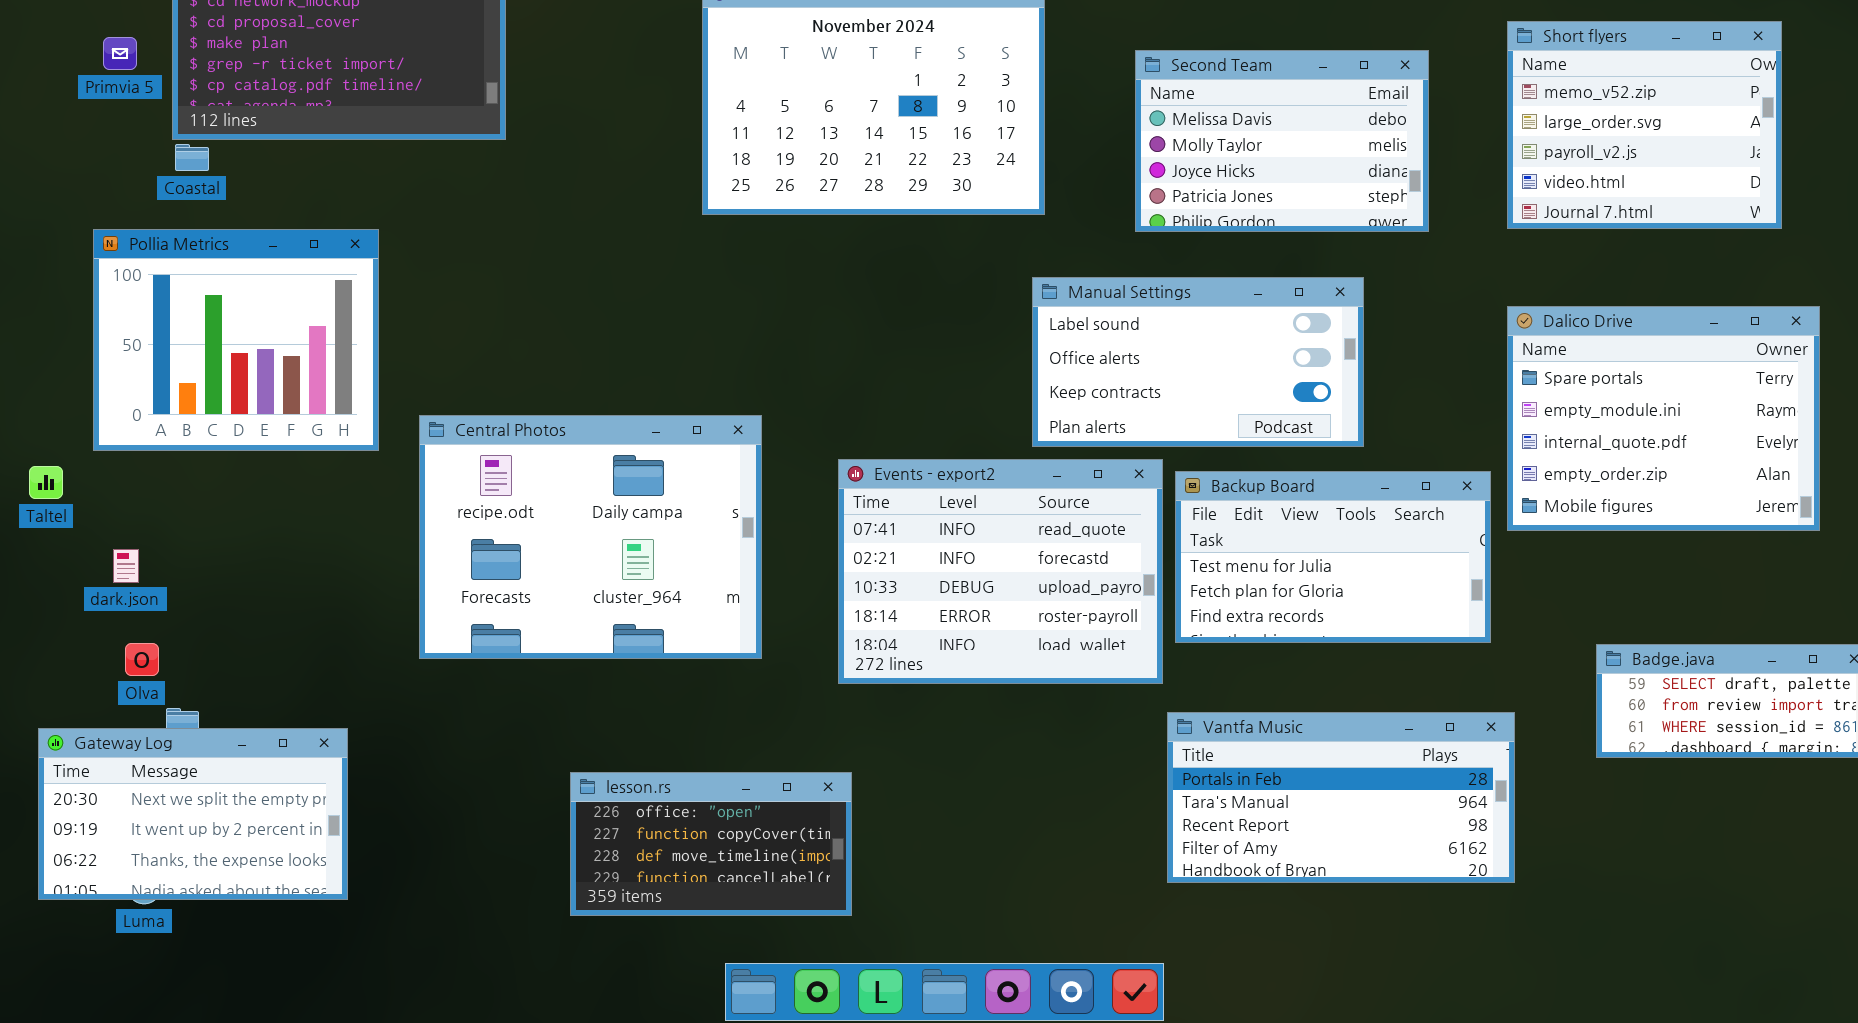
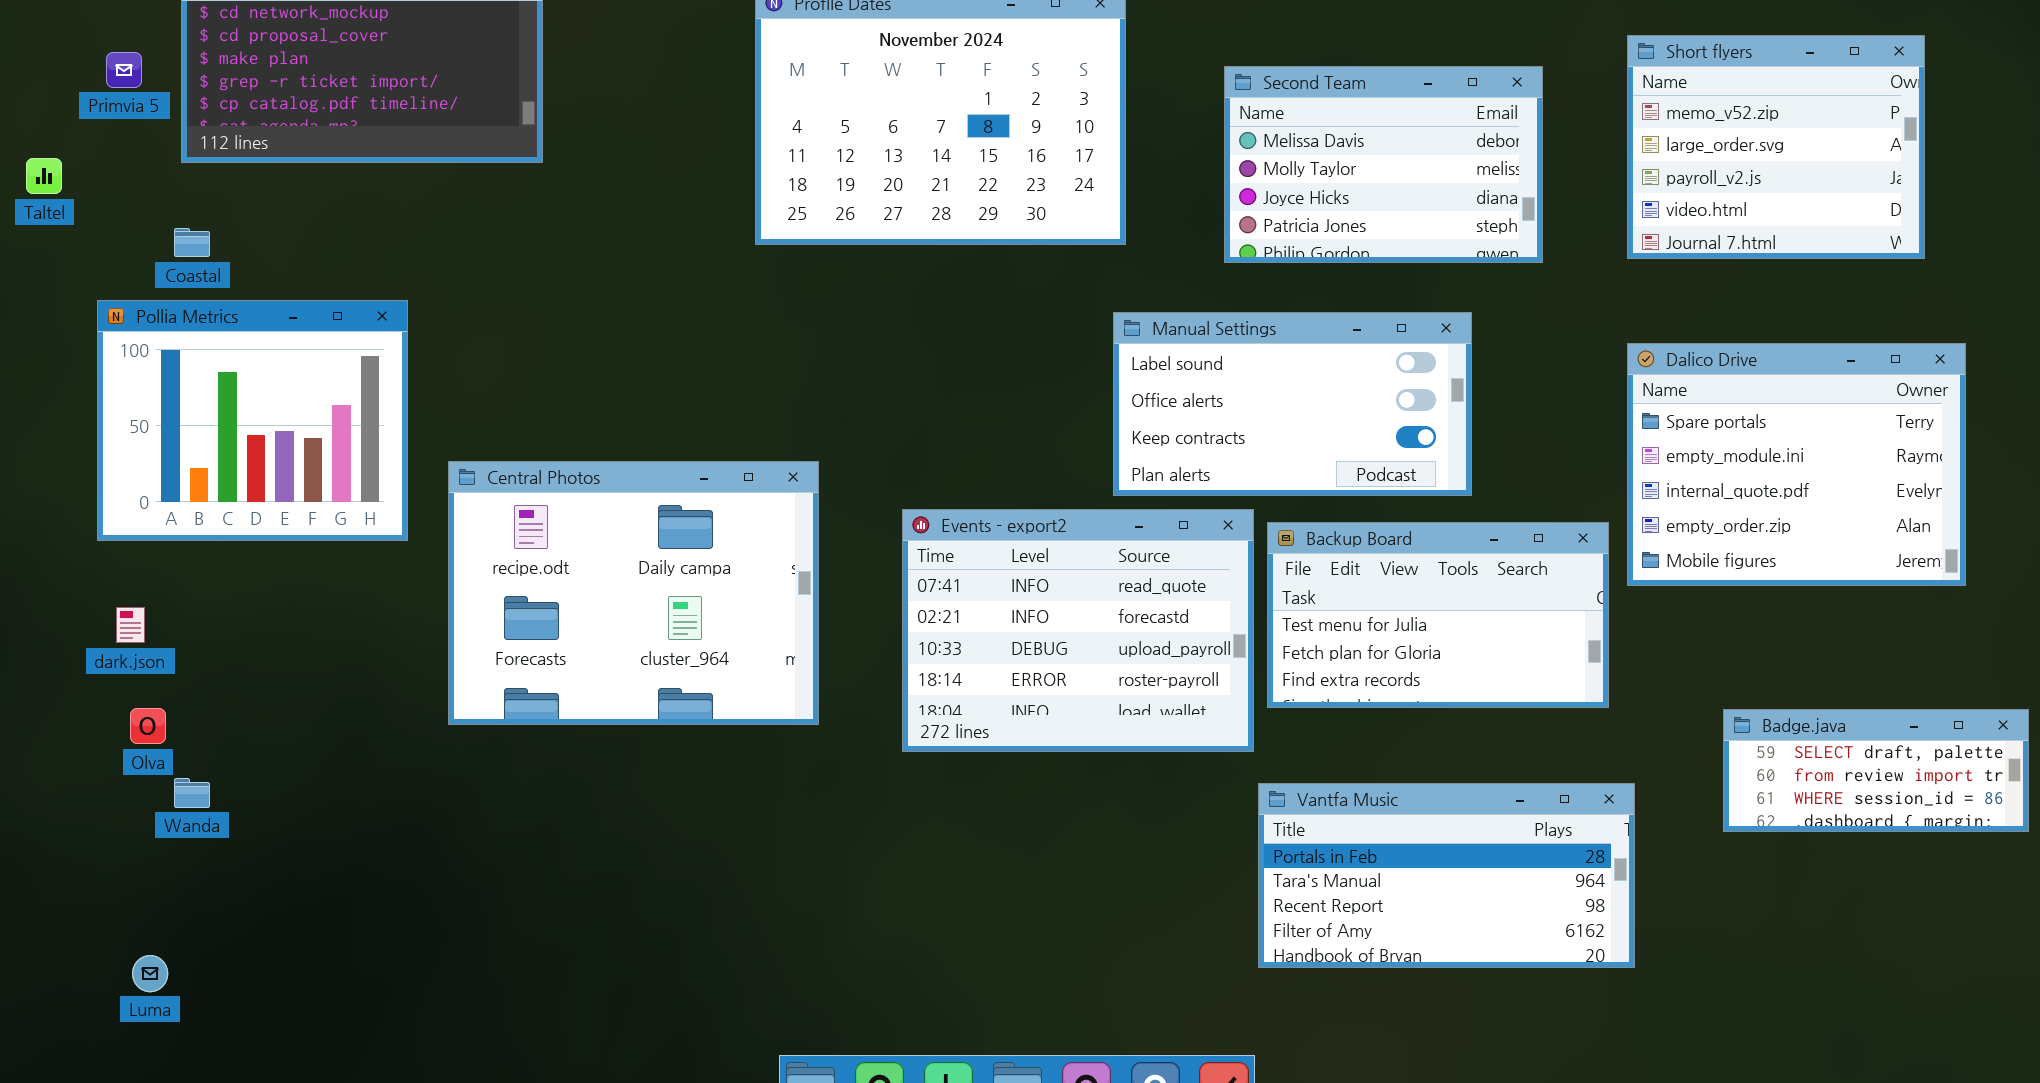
Coastal: [175,144,209,171] -> [174,228,210,257], moved
Pollia Metrics: [93,229,379,451] -> [97,300,408,541], moved
Taltel: [29,466,63,499] -> [26,158,62,194], moved
Gateway Log: [38,728,348,900] -> none, closed
lesson.rs: [570,772,852,916] -> none, closed

